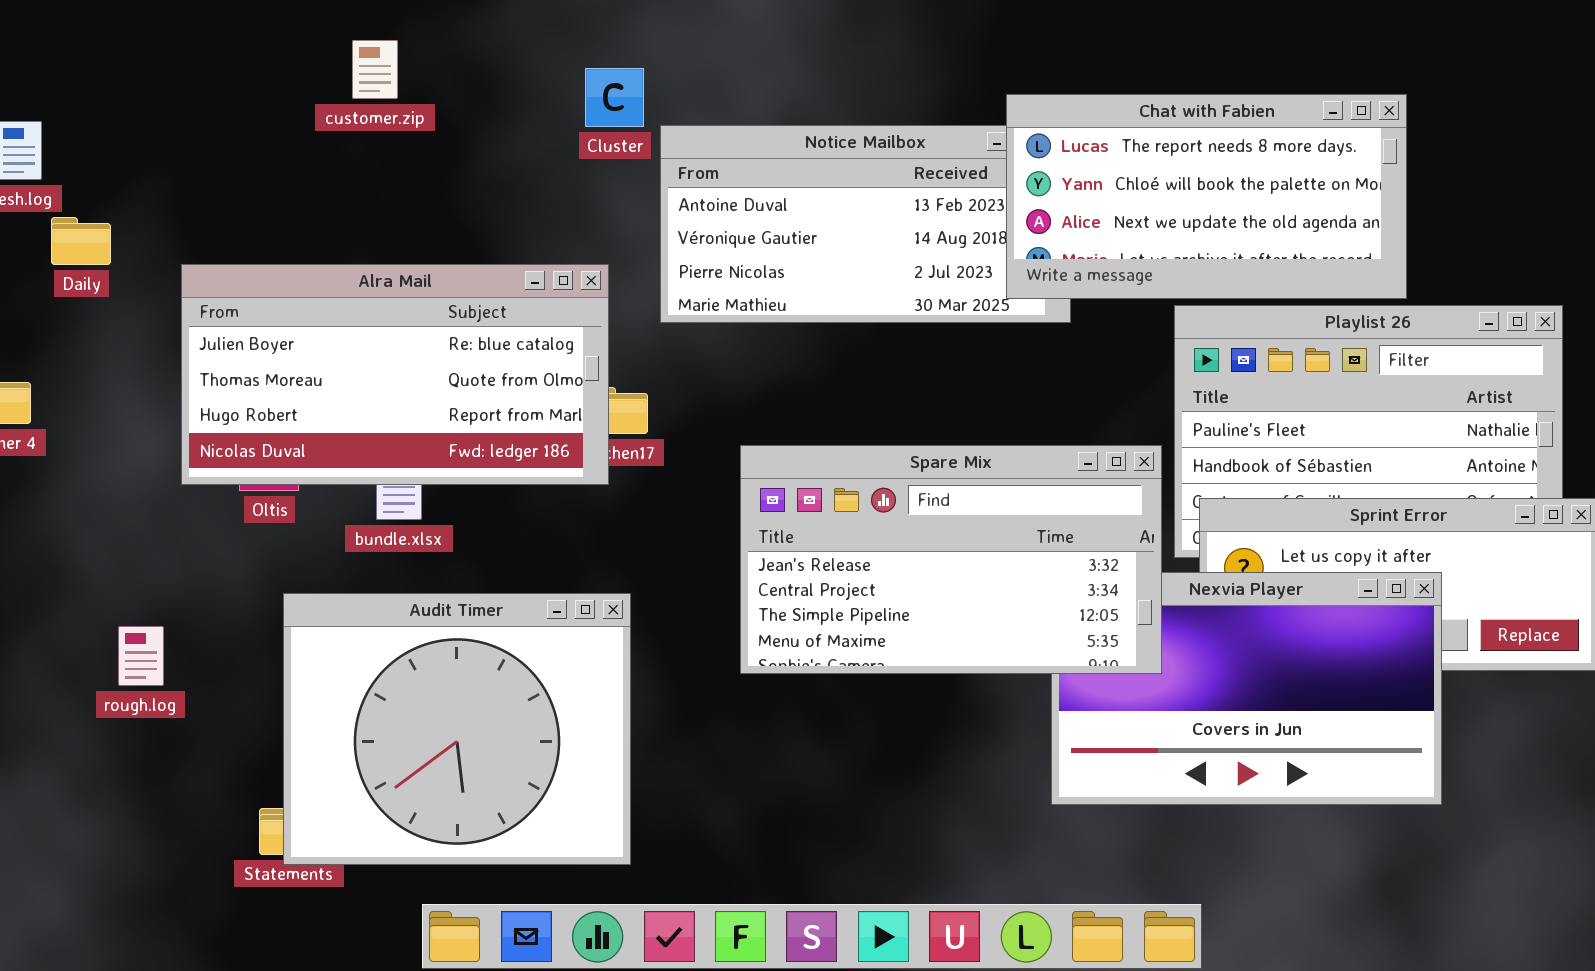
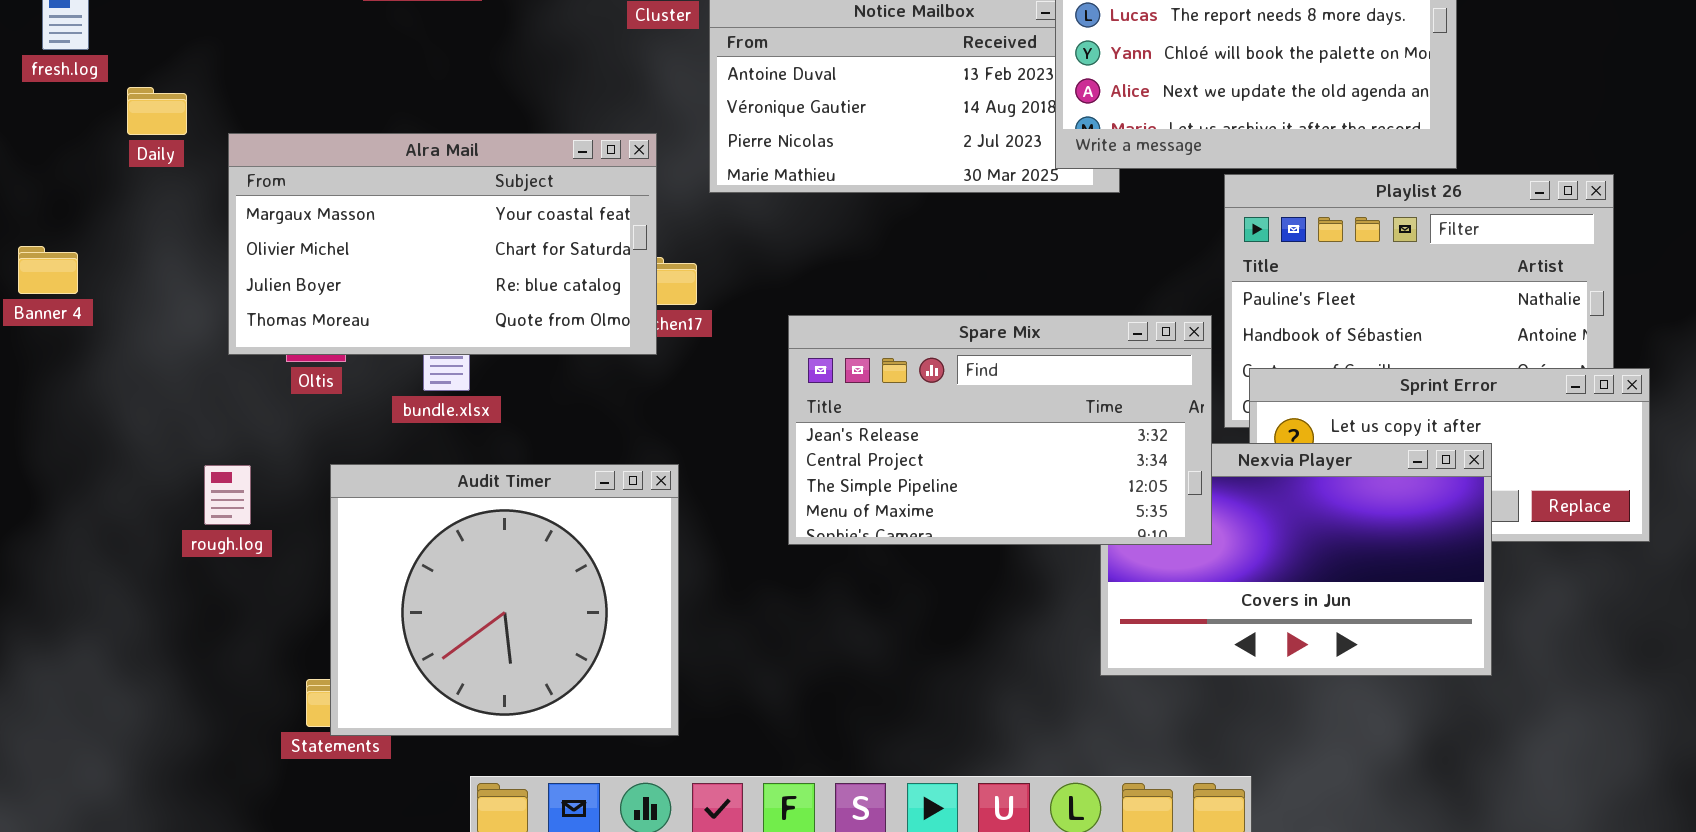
Daily: [51,217,111,265] -> [127,87,187,135], moved
Alra Mail: [181,264,609,485] -> [228,133,657,355], scrolled up 2 rows
rough.log: [118,626,164,686] -> [204,465,251,525], moved

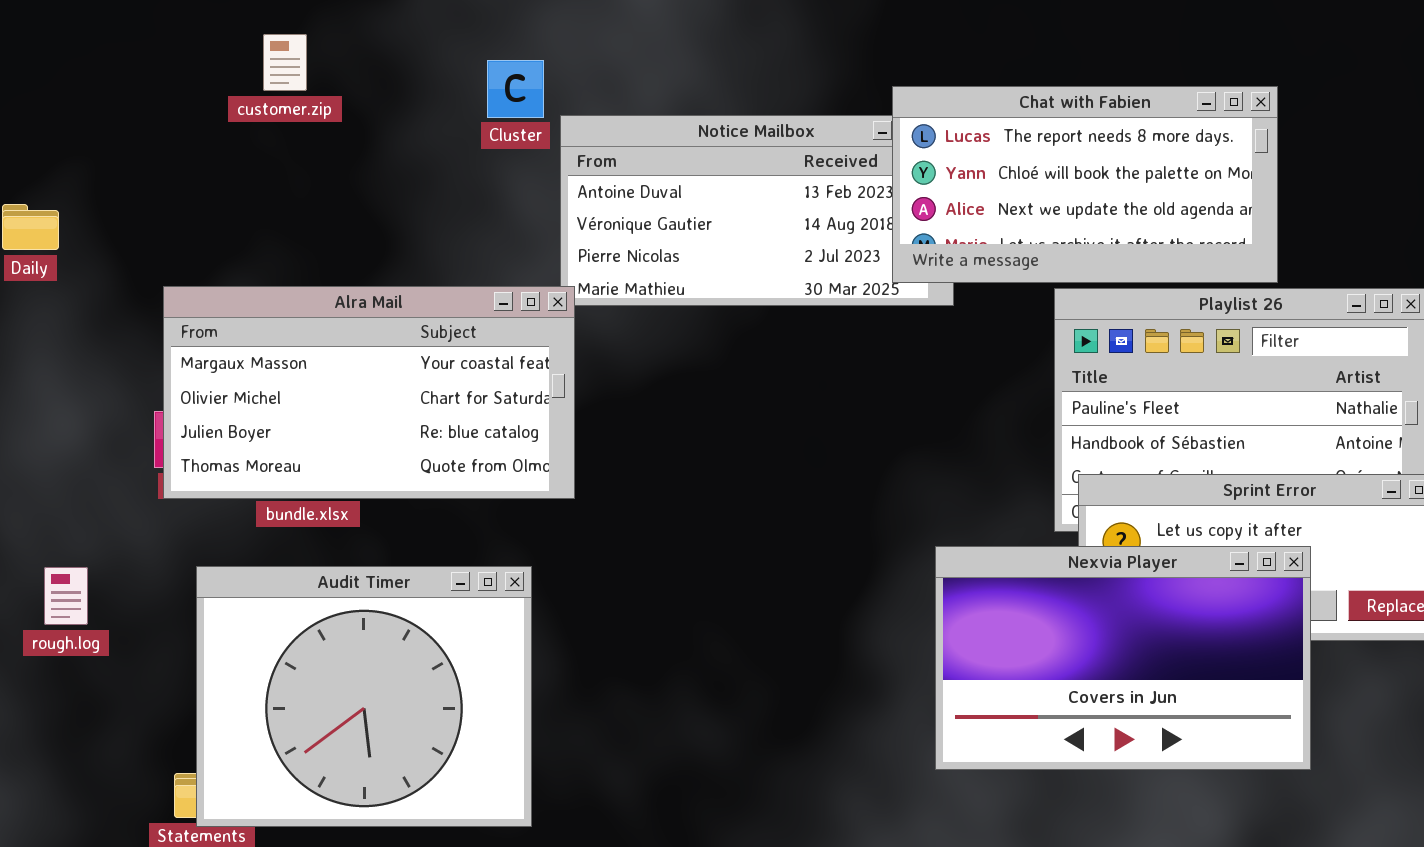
Alra Mail: [228,133,657,355] -> [163,286,575,499], moved
Spare Mix: [788,315,1212,545] -> none, closed
rough.log: [204,465,251,525] -> [44,567,88,625], moved

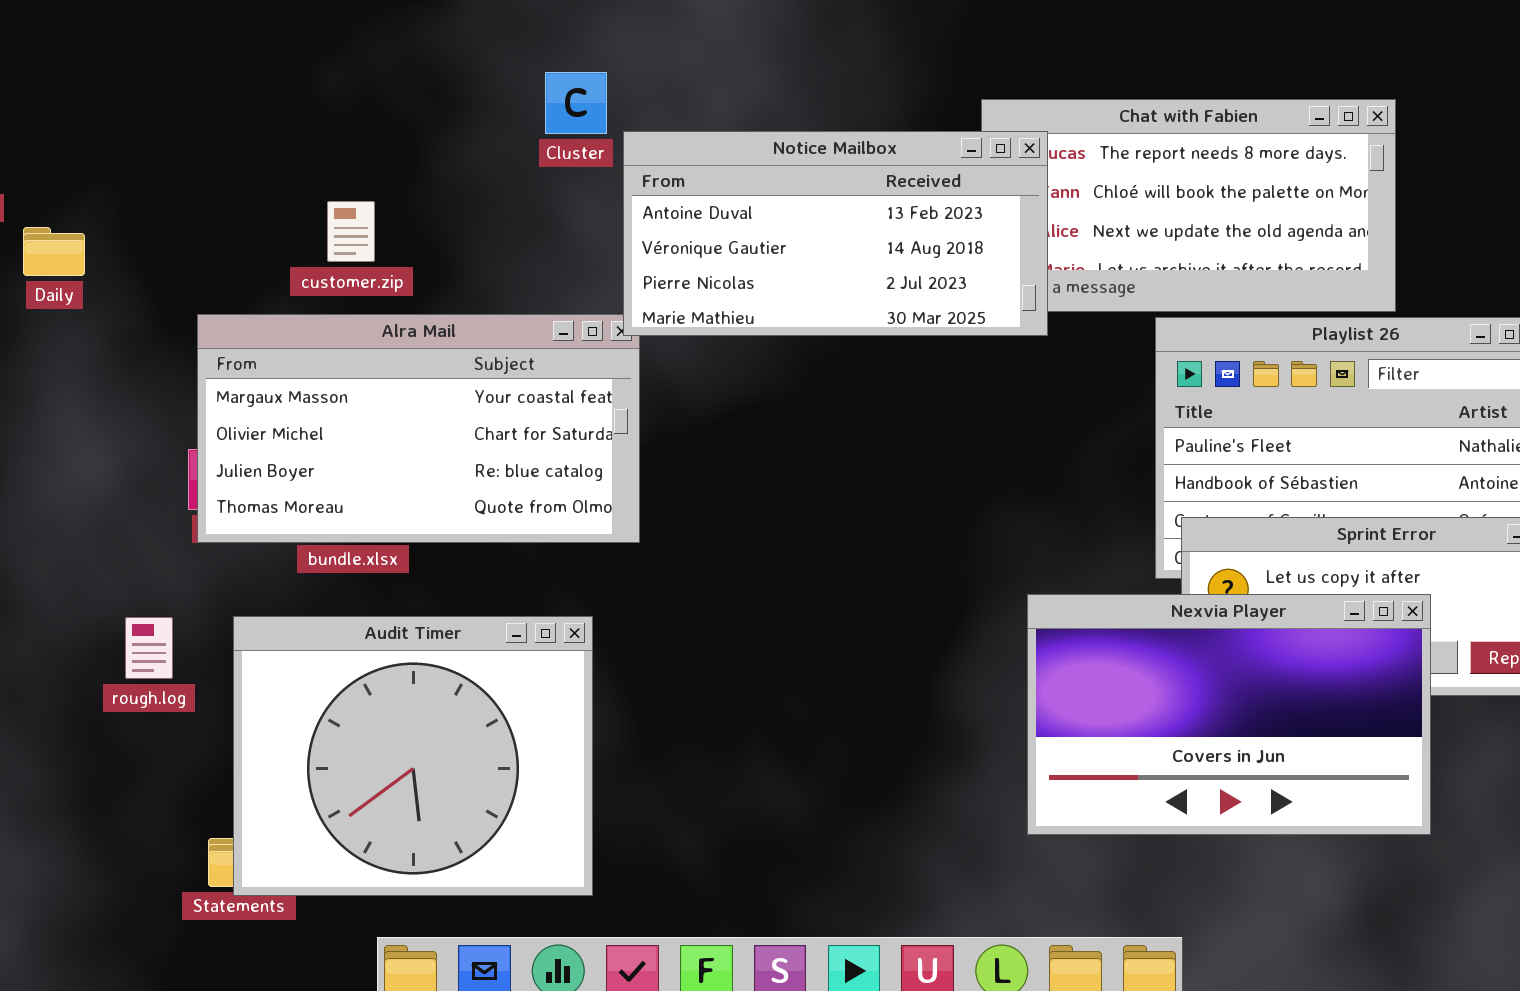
customer.zip: [263,34,307,91] -> [327,201,375,262], moved
Notice Mailbox: [560,115,954,306] -> [623,131,1048,336], raised
rough.log: [44,567,88,625] -> [125,617,173,679], moved

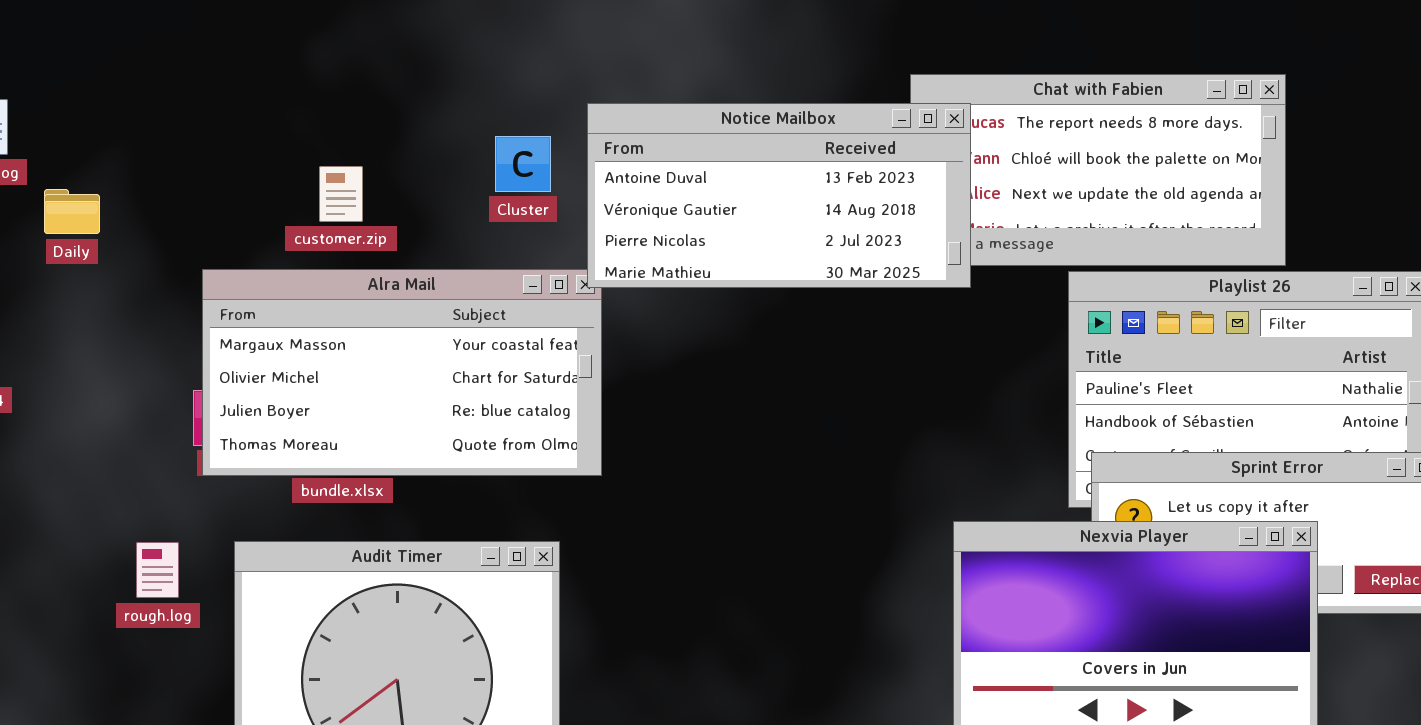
Cluster: [545,72,607,134] -> [495,136,551,192], moved

